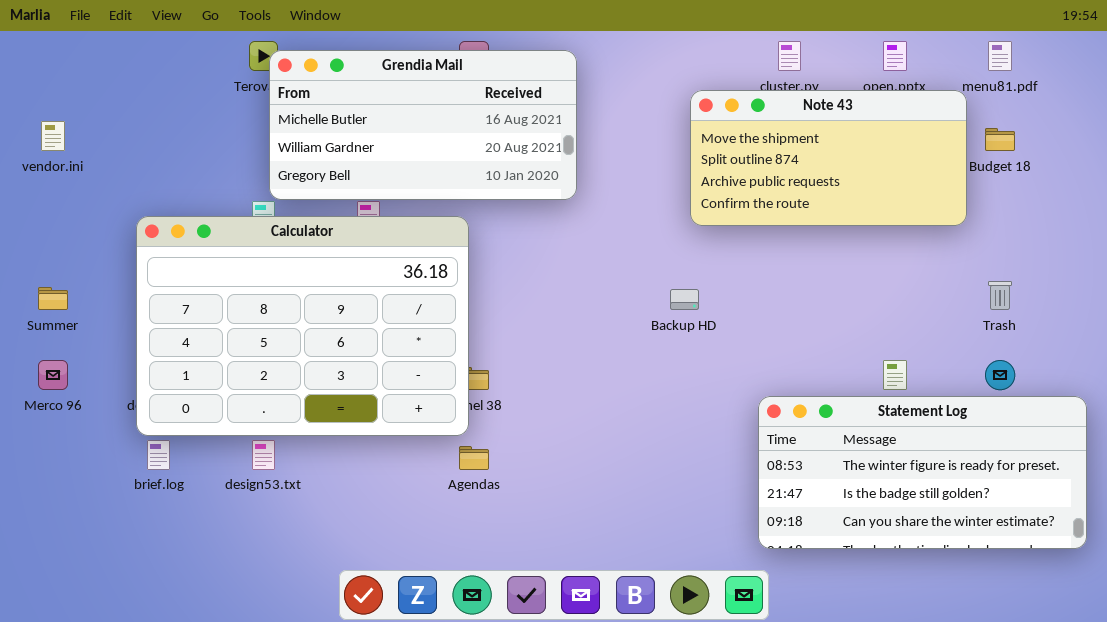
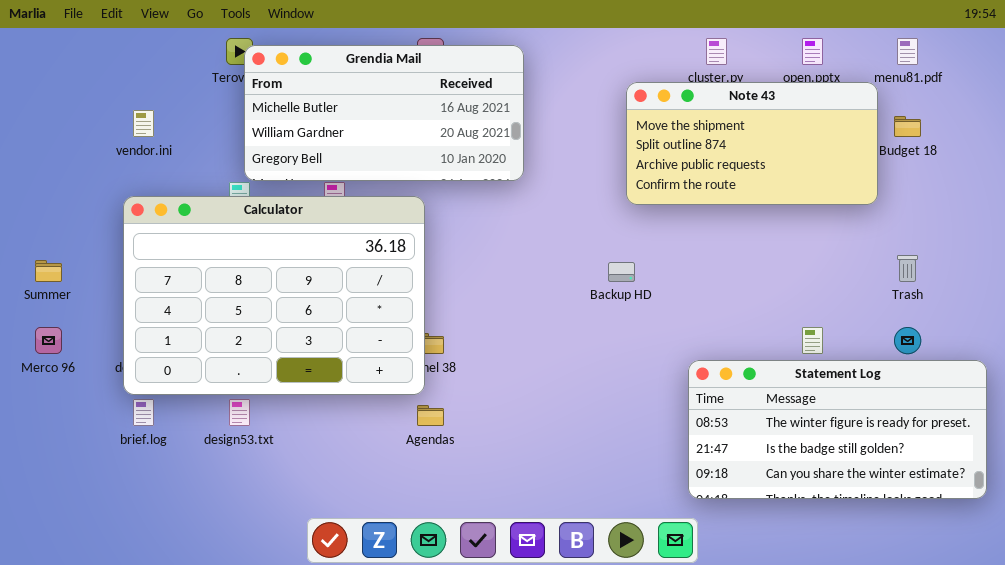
vendor.ini: [41,121,65,151] -> [133,110,154,137], moved

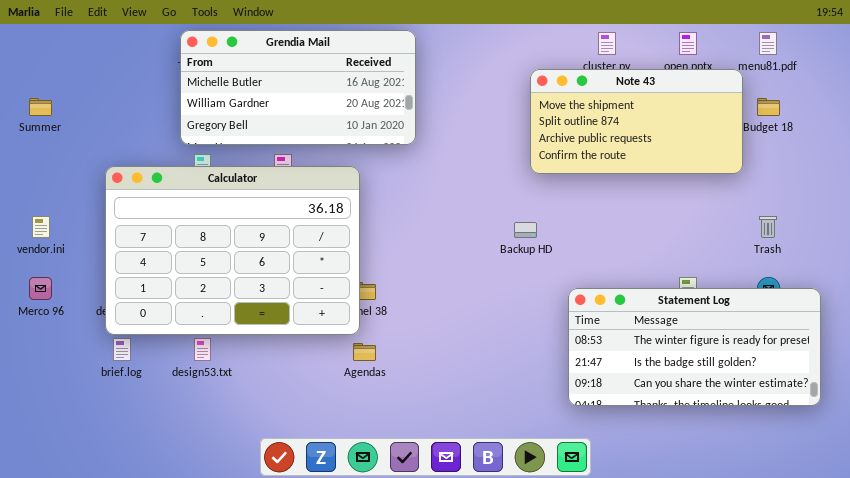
Grendia Mail: [244,45,524,181] -> [180,30,416,145], moved
vendor.ini: [133,110,154,137] -> [32,216,50,238], moved
Summer: [35,260,62,282] -> [29,98,52,116], moved
Statement Log: [688,360,987,499] -> [568,288,821,406], moved

